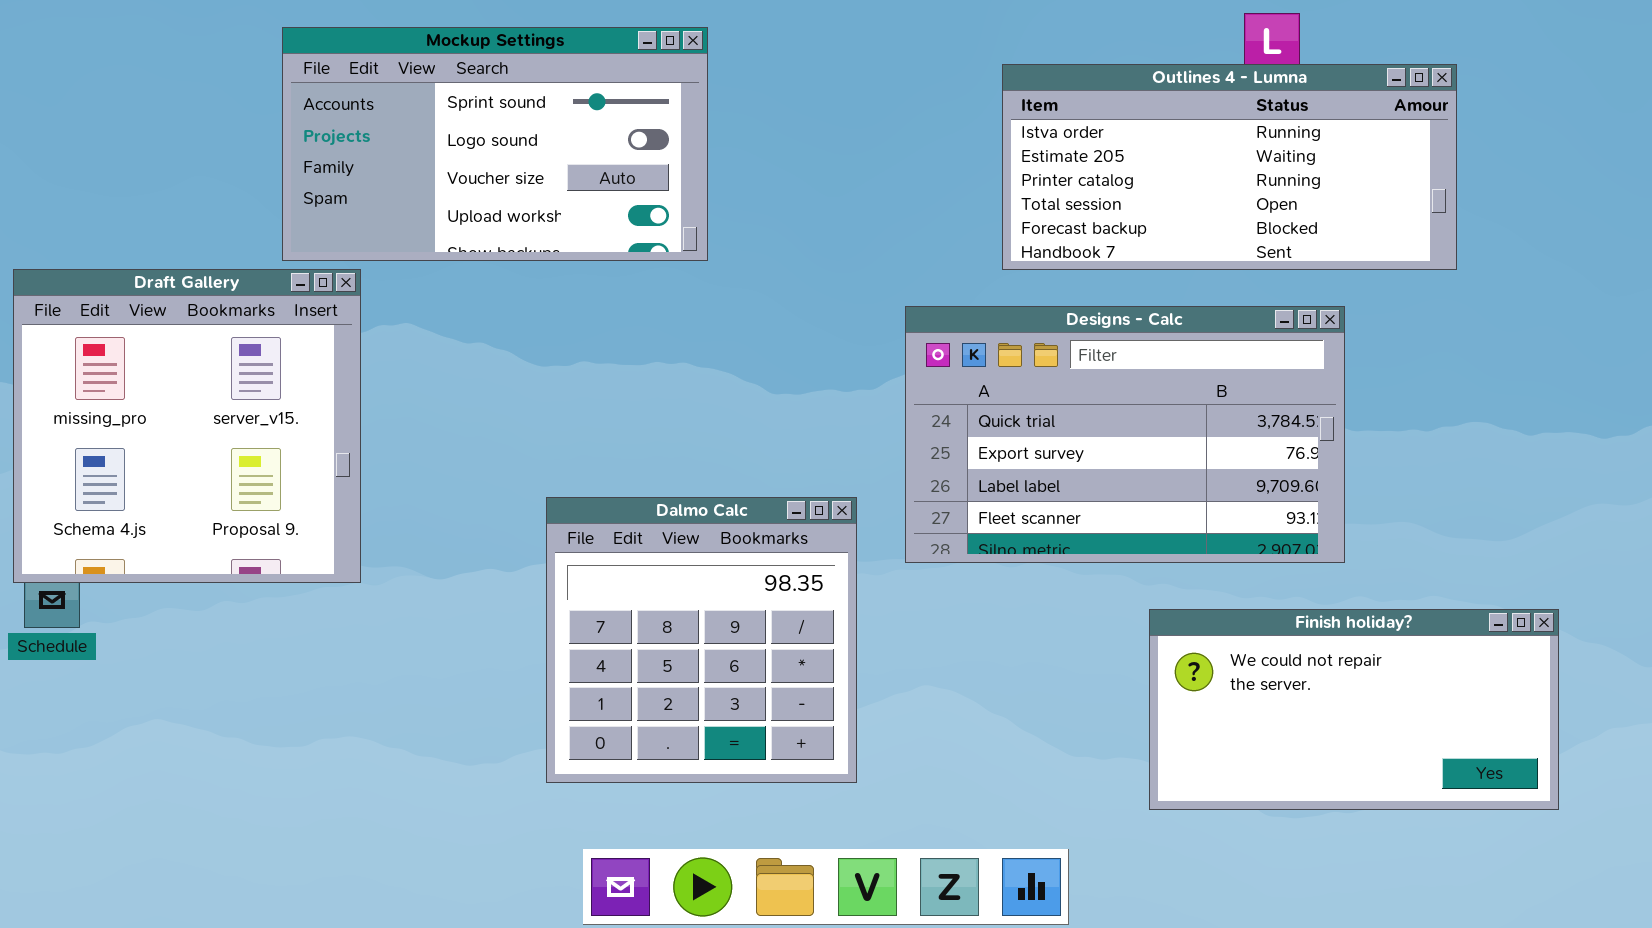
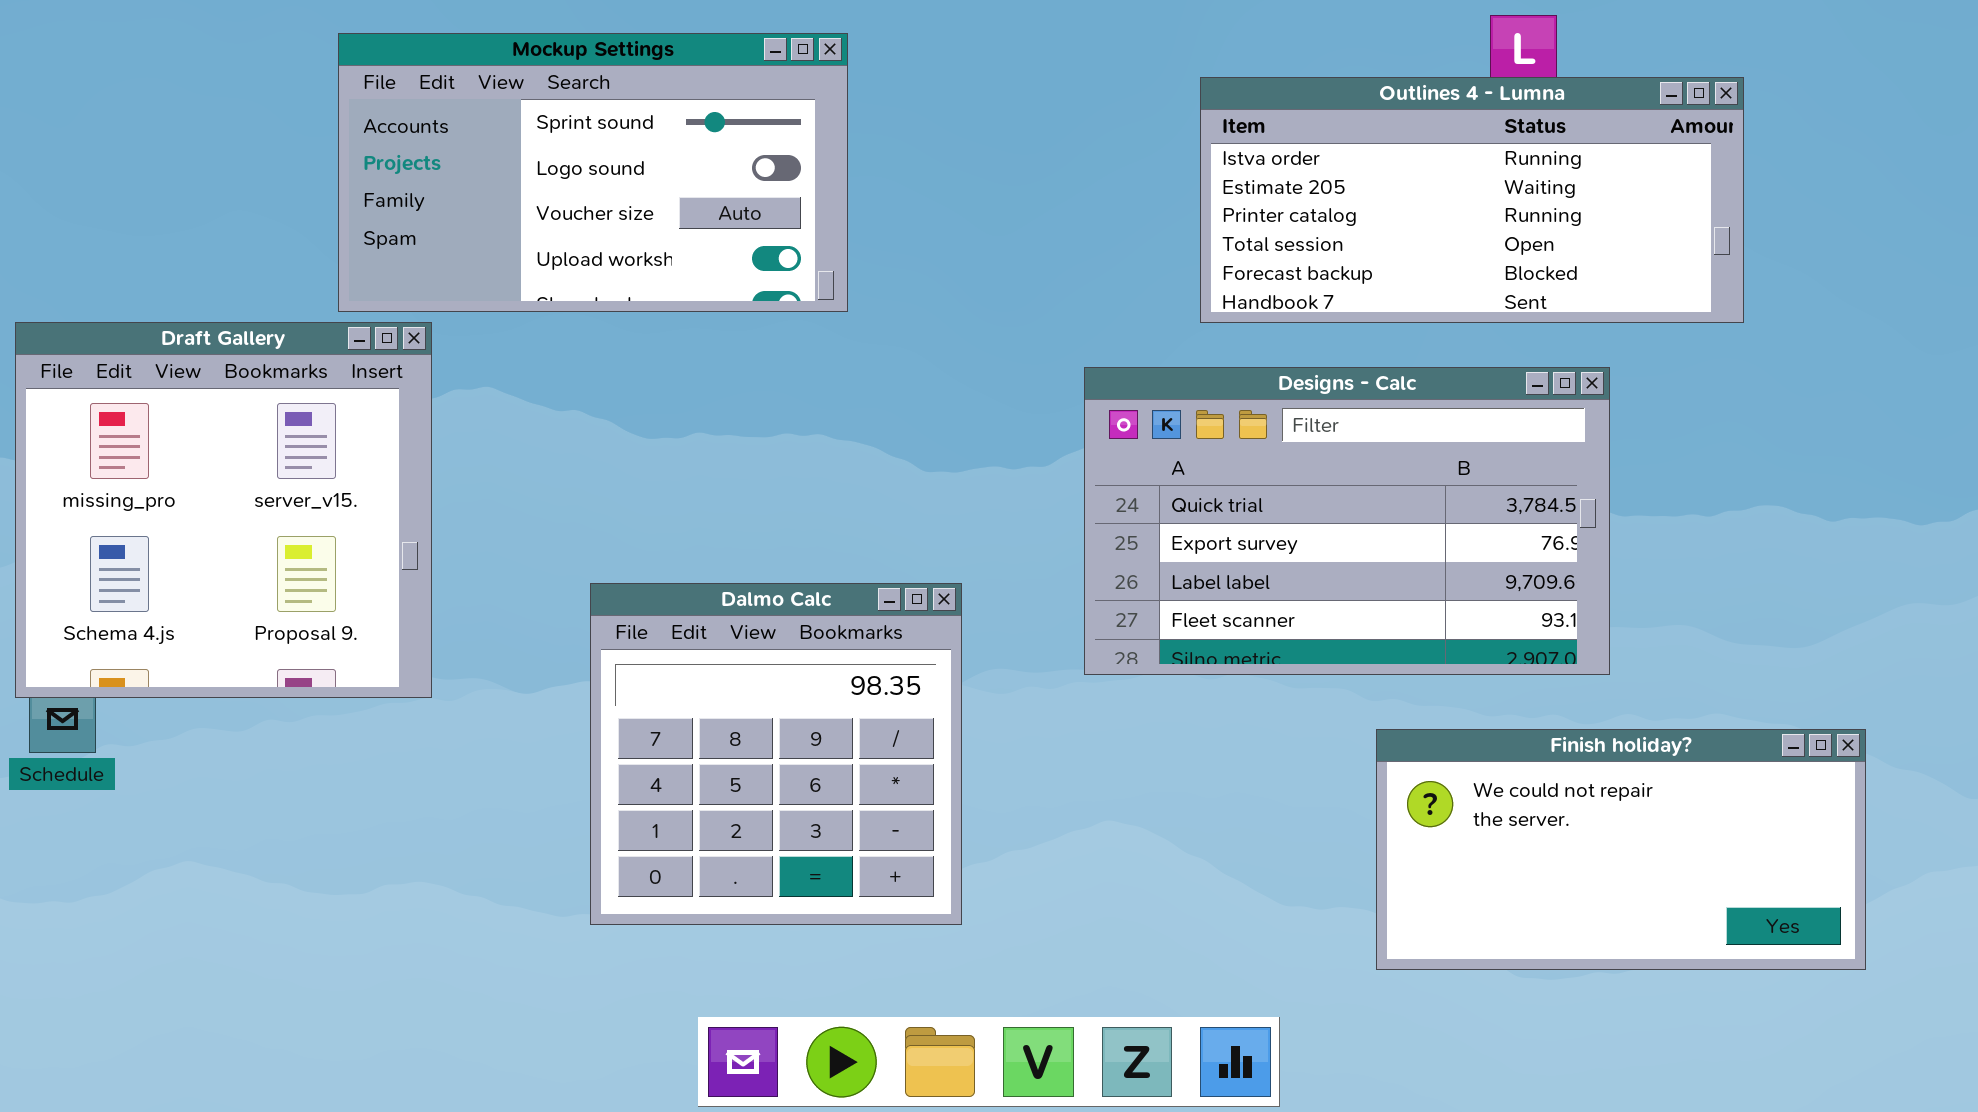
Dalmo Calc: [546,497,857,783] -> [590,583,962,925], moved

